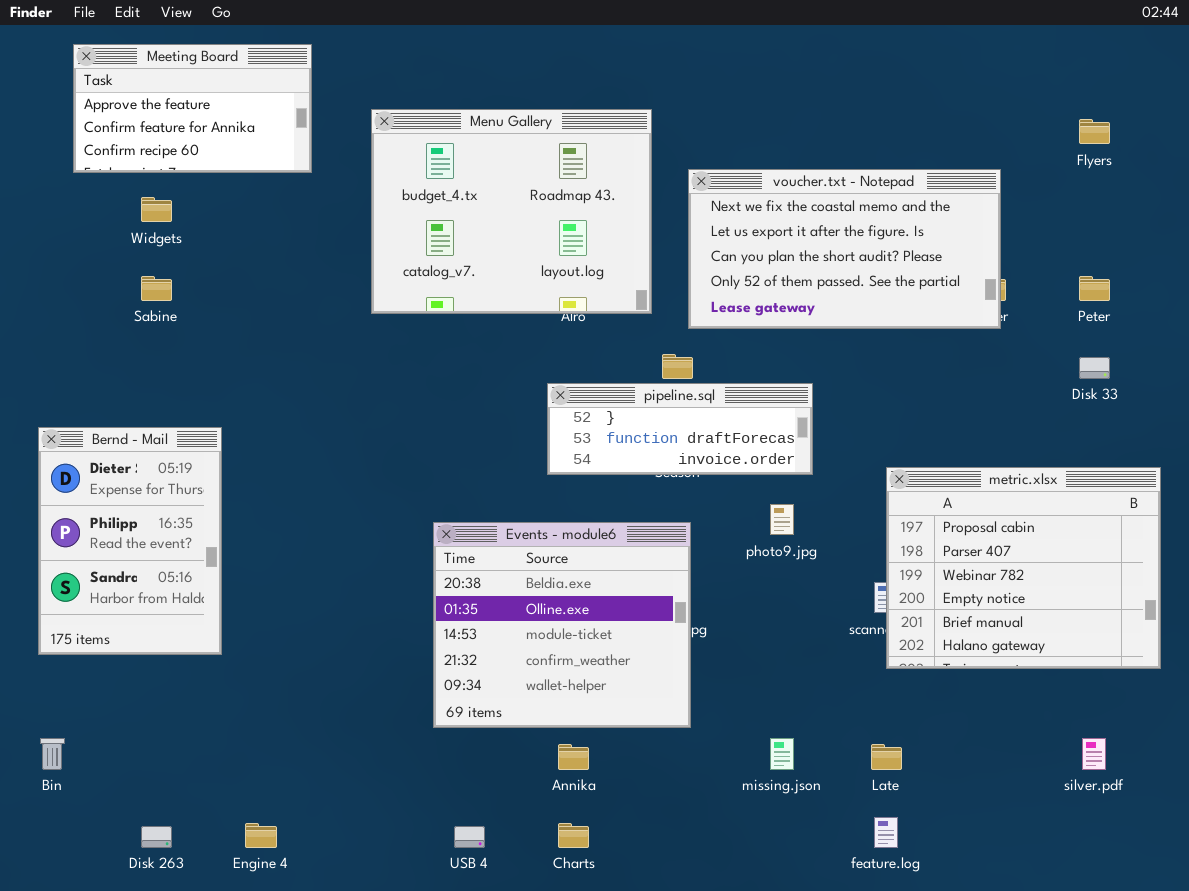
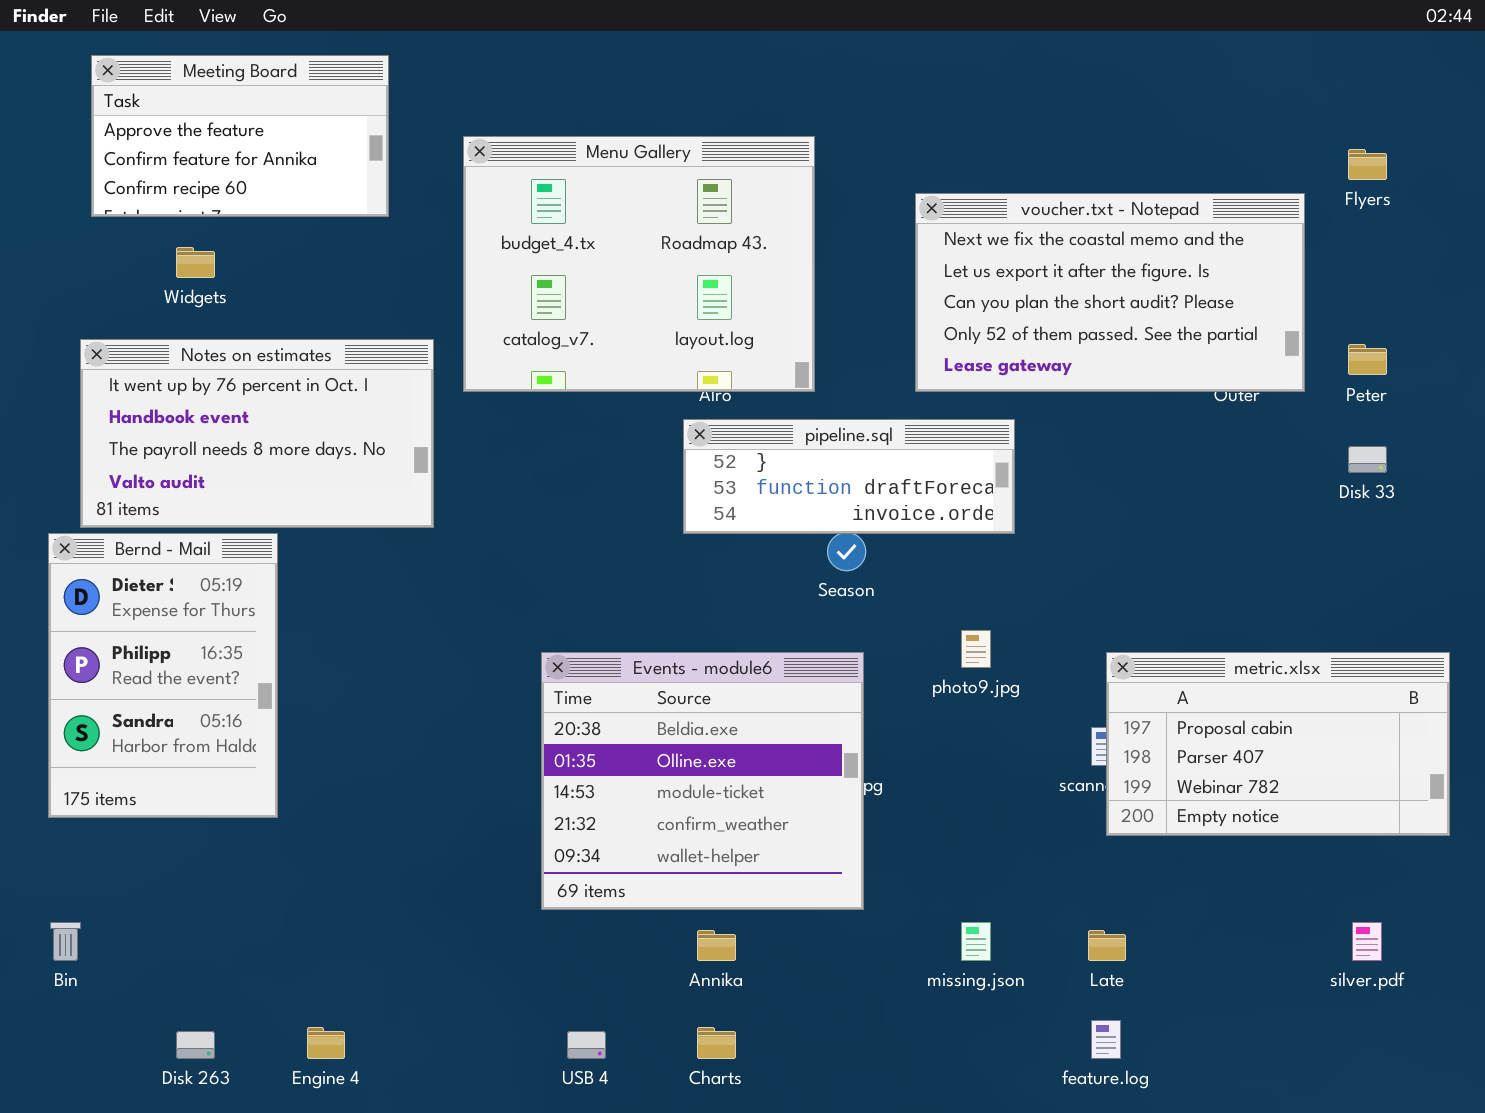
voucher.txt - Notepad: [688,169,1001,329] -> [915,193,1305,392], moved
Notes on estimates: none -> [80,339,434,528], opened
pipeline.sql: [547,383,813,475] -> [683,419,1015,534], moved
metric.xlsx: [886,467,1161,669] -> [1106,652,1450,836], resized

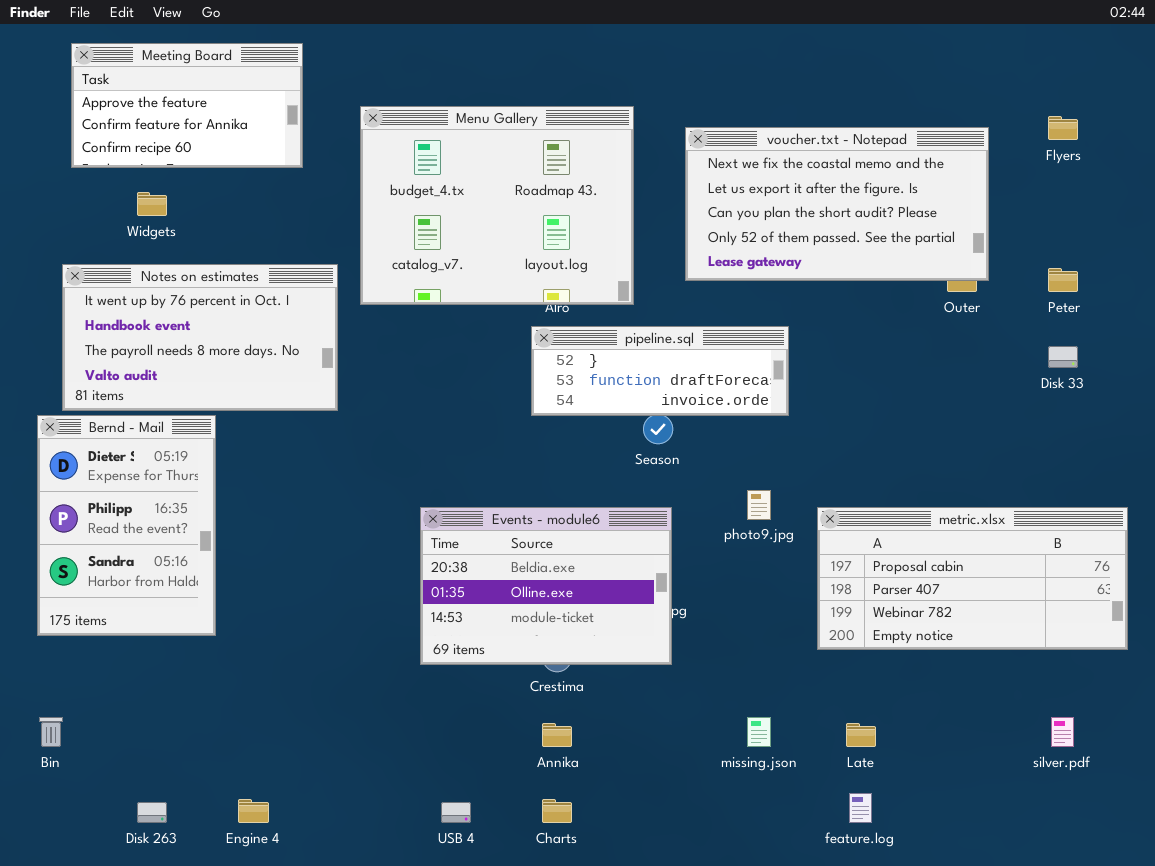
voucher.txt - Notepad: [915,193,1305,392] -> [685,127,989,281], moved
Events - module6: [541,652,864,910] -> [420,507,672,665], resized
metric.xlsx: [1106,652,1450,836] -> [817,507,1128,650], resized

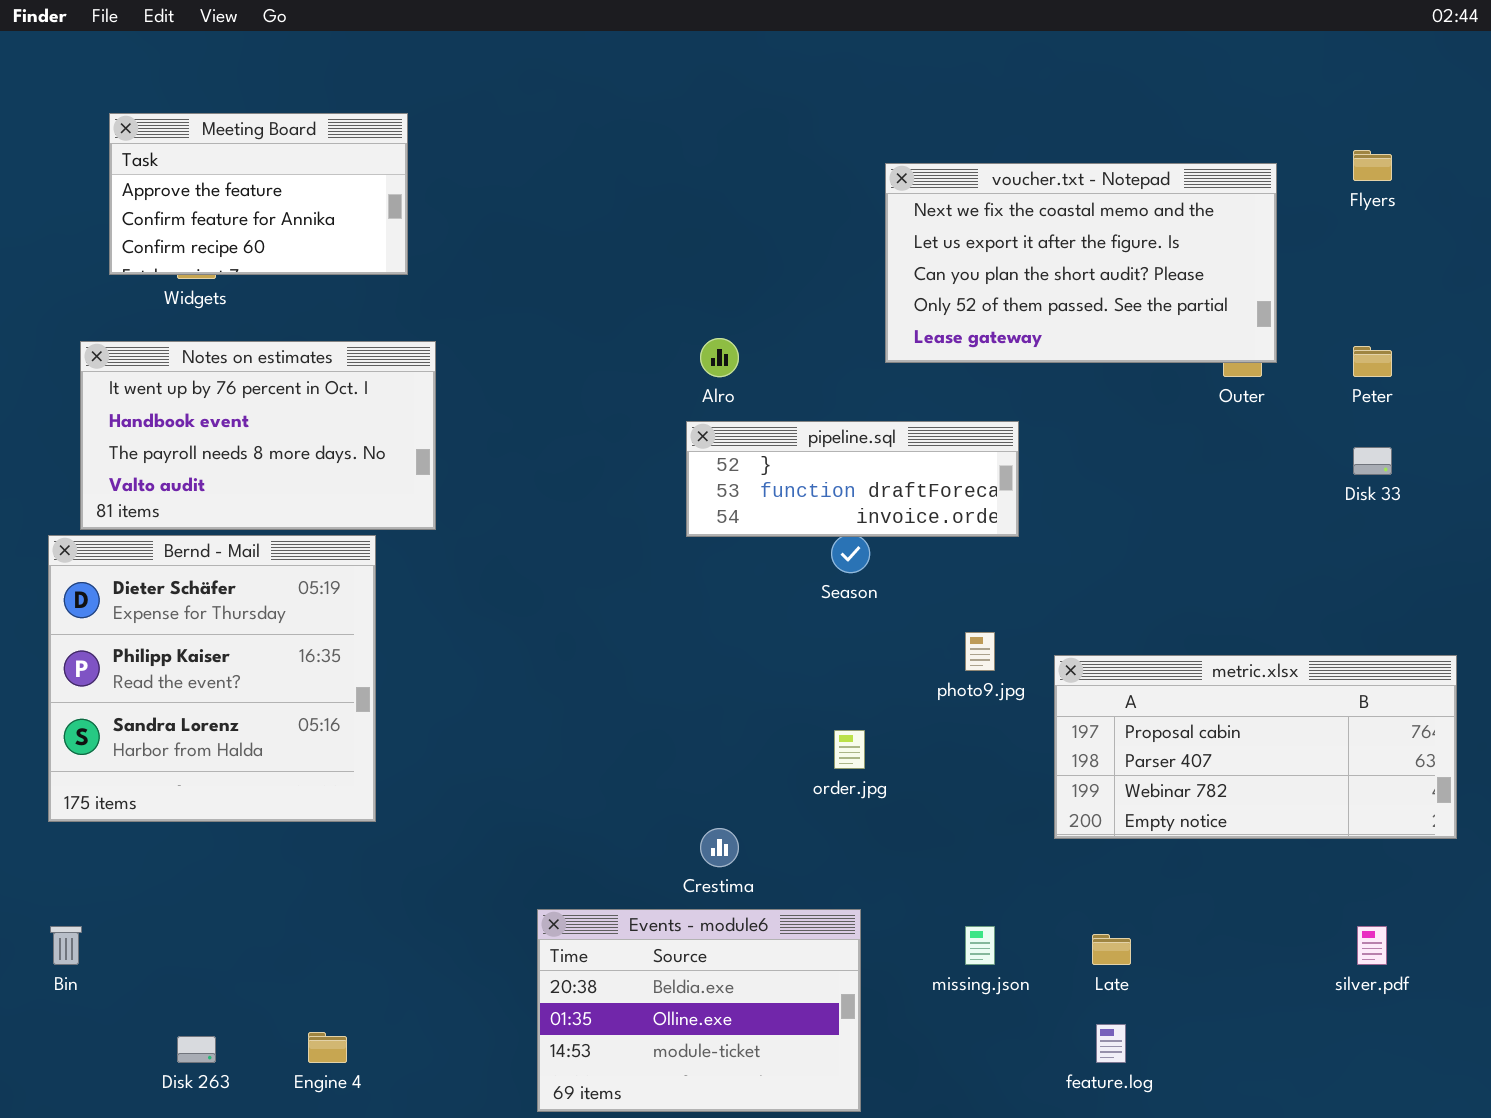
Meeting Board: [71,43,303,168] -> [109,113,408,275], moved
Menu Gallery: [360,106,634,305] -> none, closed
Bernd - Mail: [37,415,216,636] -> [48,535,376,822], resized
Events - module6: [420,507,672,665] -> [537,909,861,1112], moved

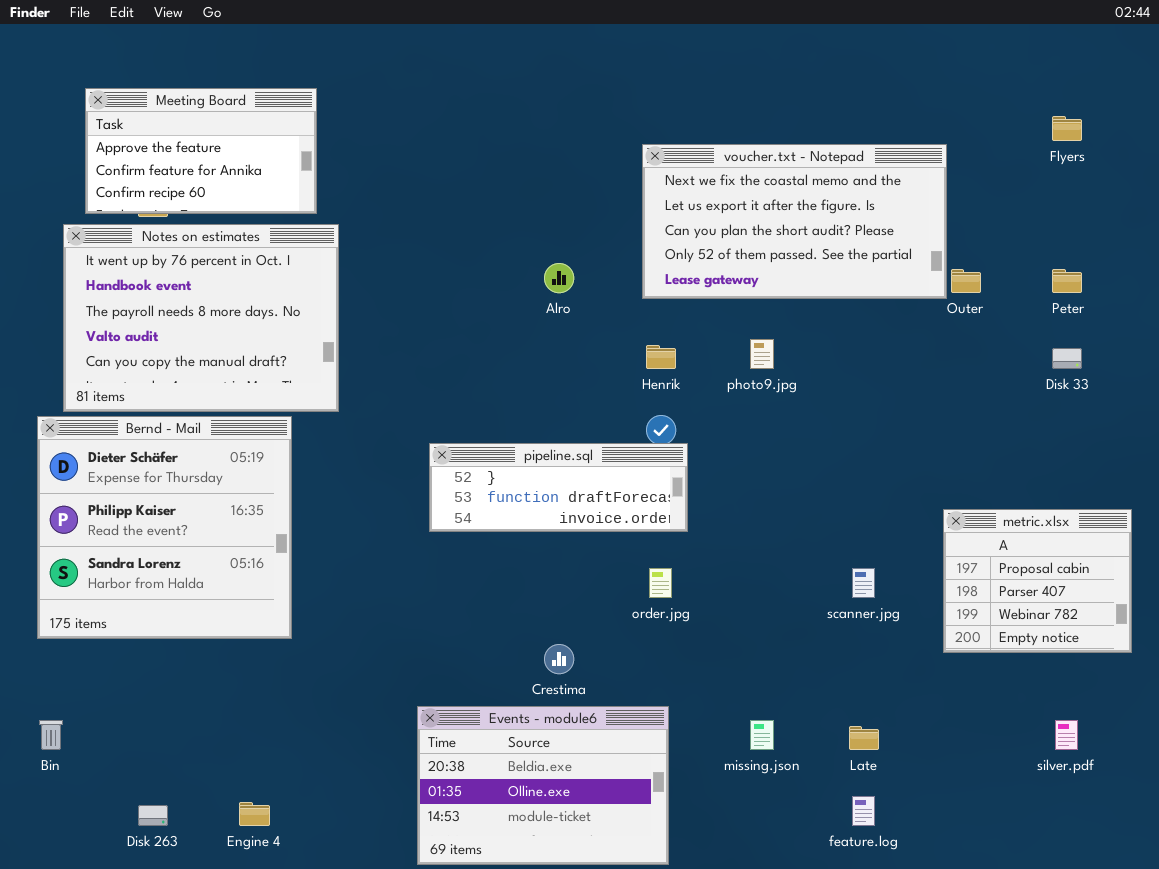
voucher.txt - Notepad: [885,163,1277,363] -> [642,144,947,299], moved
Notes on estimates: [80,341,436,530] -> [63,224,339,412], resized
pipeline.sql: [686,421,1019,537] -> [429,443,688,532], moved
photo9.jpg: [965,632,995,671] -> [750,339,774,369], moved
metric.xlsx: [1054,655,1457,839] -> [943,509,1132,653], resized

